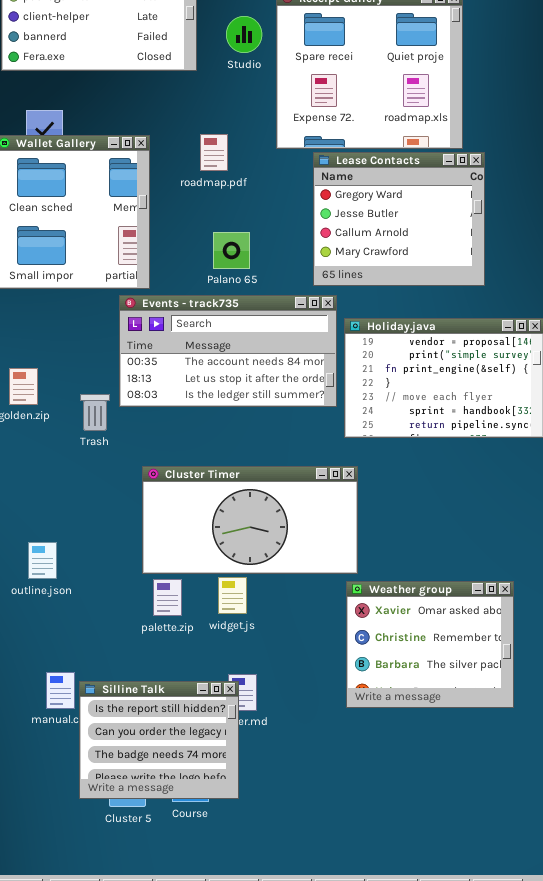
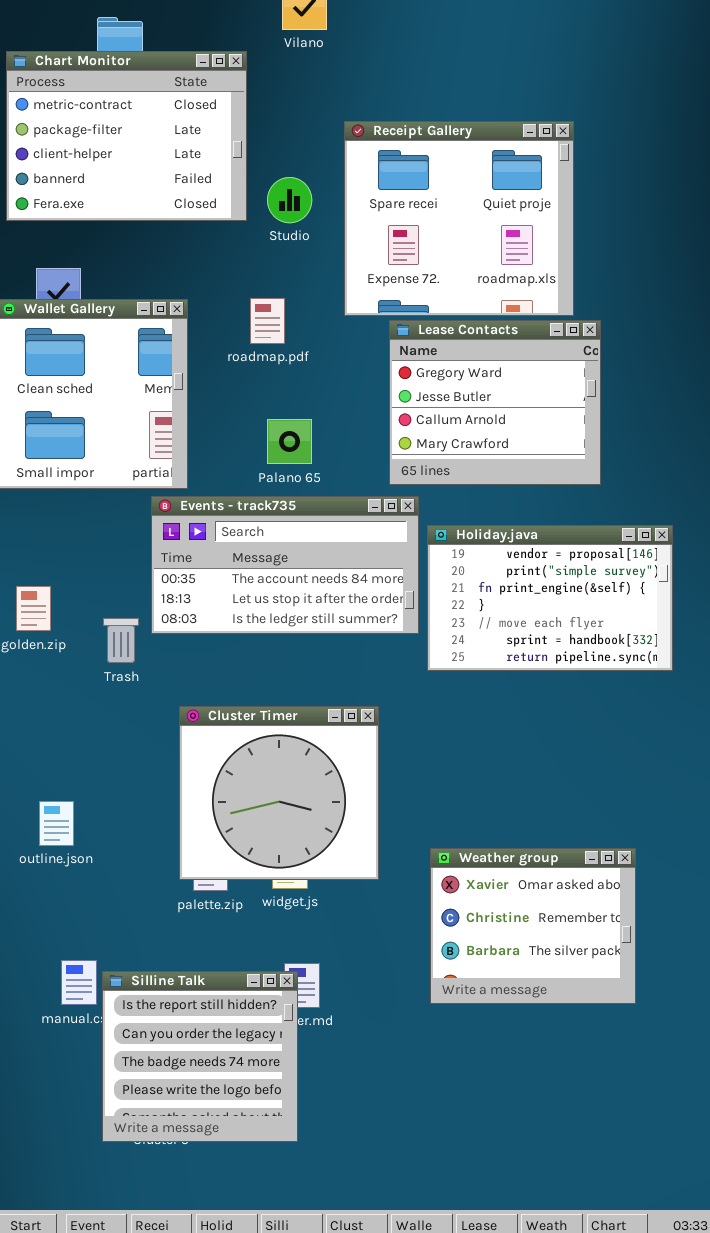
Studio: [226,16,262,53] -> [267,177,312,223], moved
Cluster Timer: [142,466,358,574] -> [179,706,379,880], resized
Silline Talk: [79,681,239,799] -> [102,971,298,1142], resized

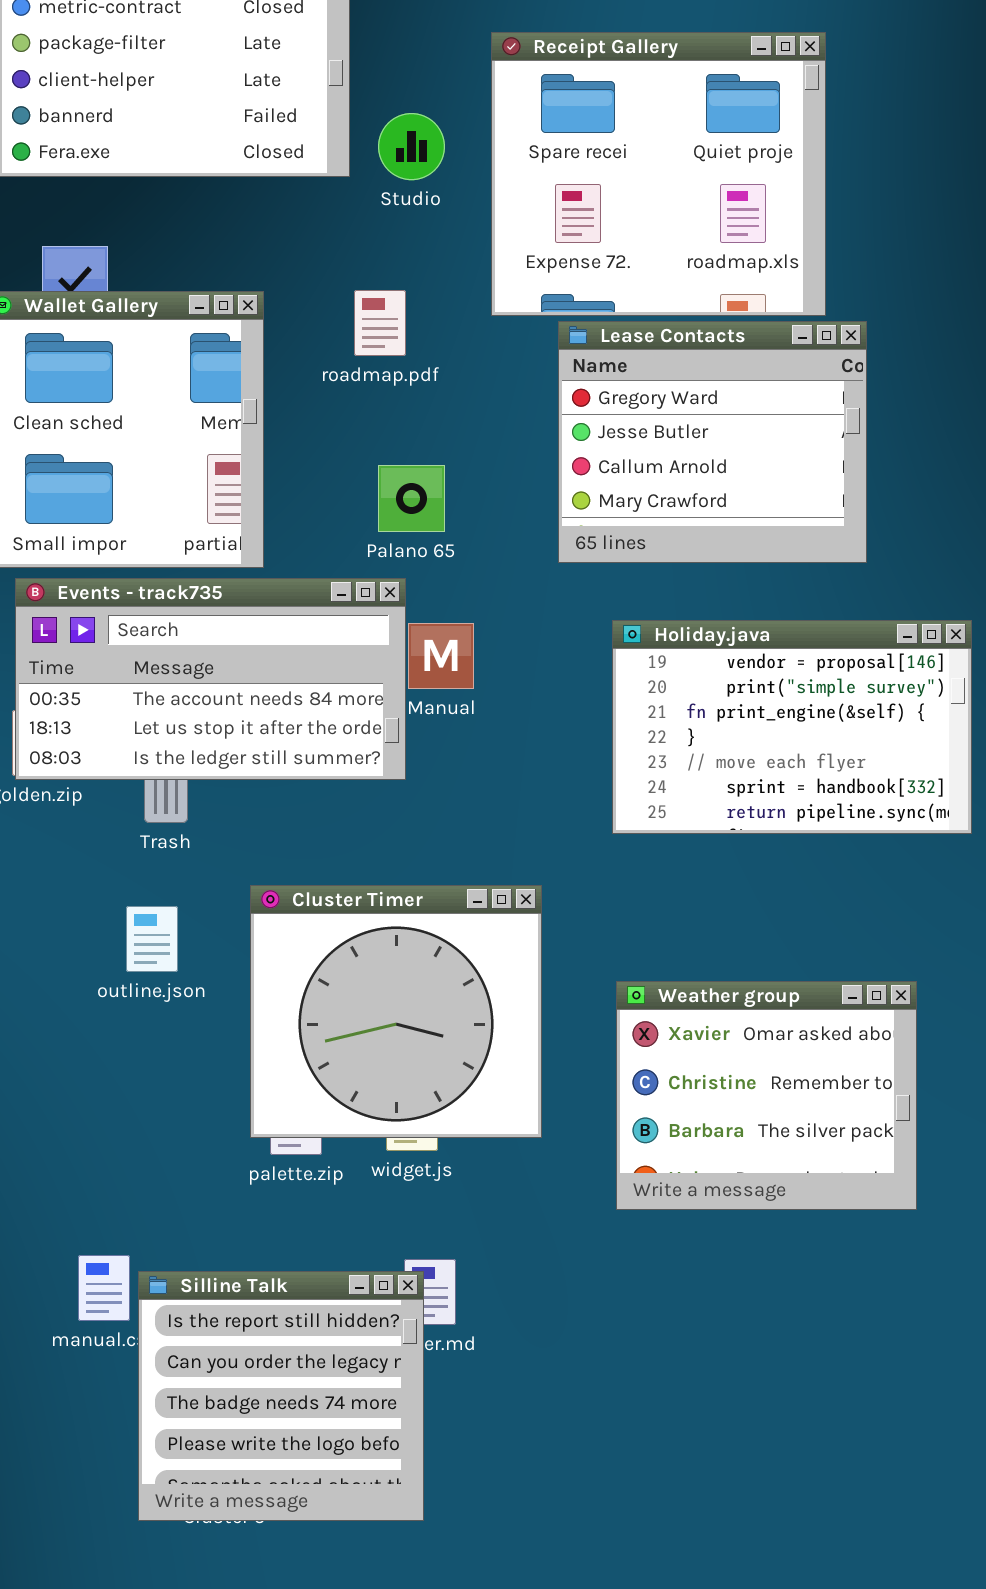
Events - track735: [151,496,419,634] -> [15,578,406,780], moved
outline.json: [39,801,74,846] -> [126,906,178,972], moved
Weather group: [430,848,636,1004] -> [616,981,917,1210], moved

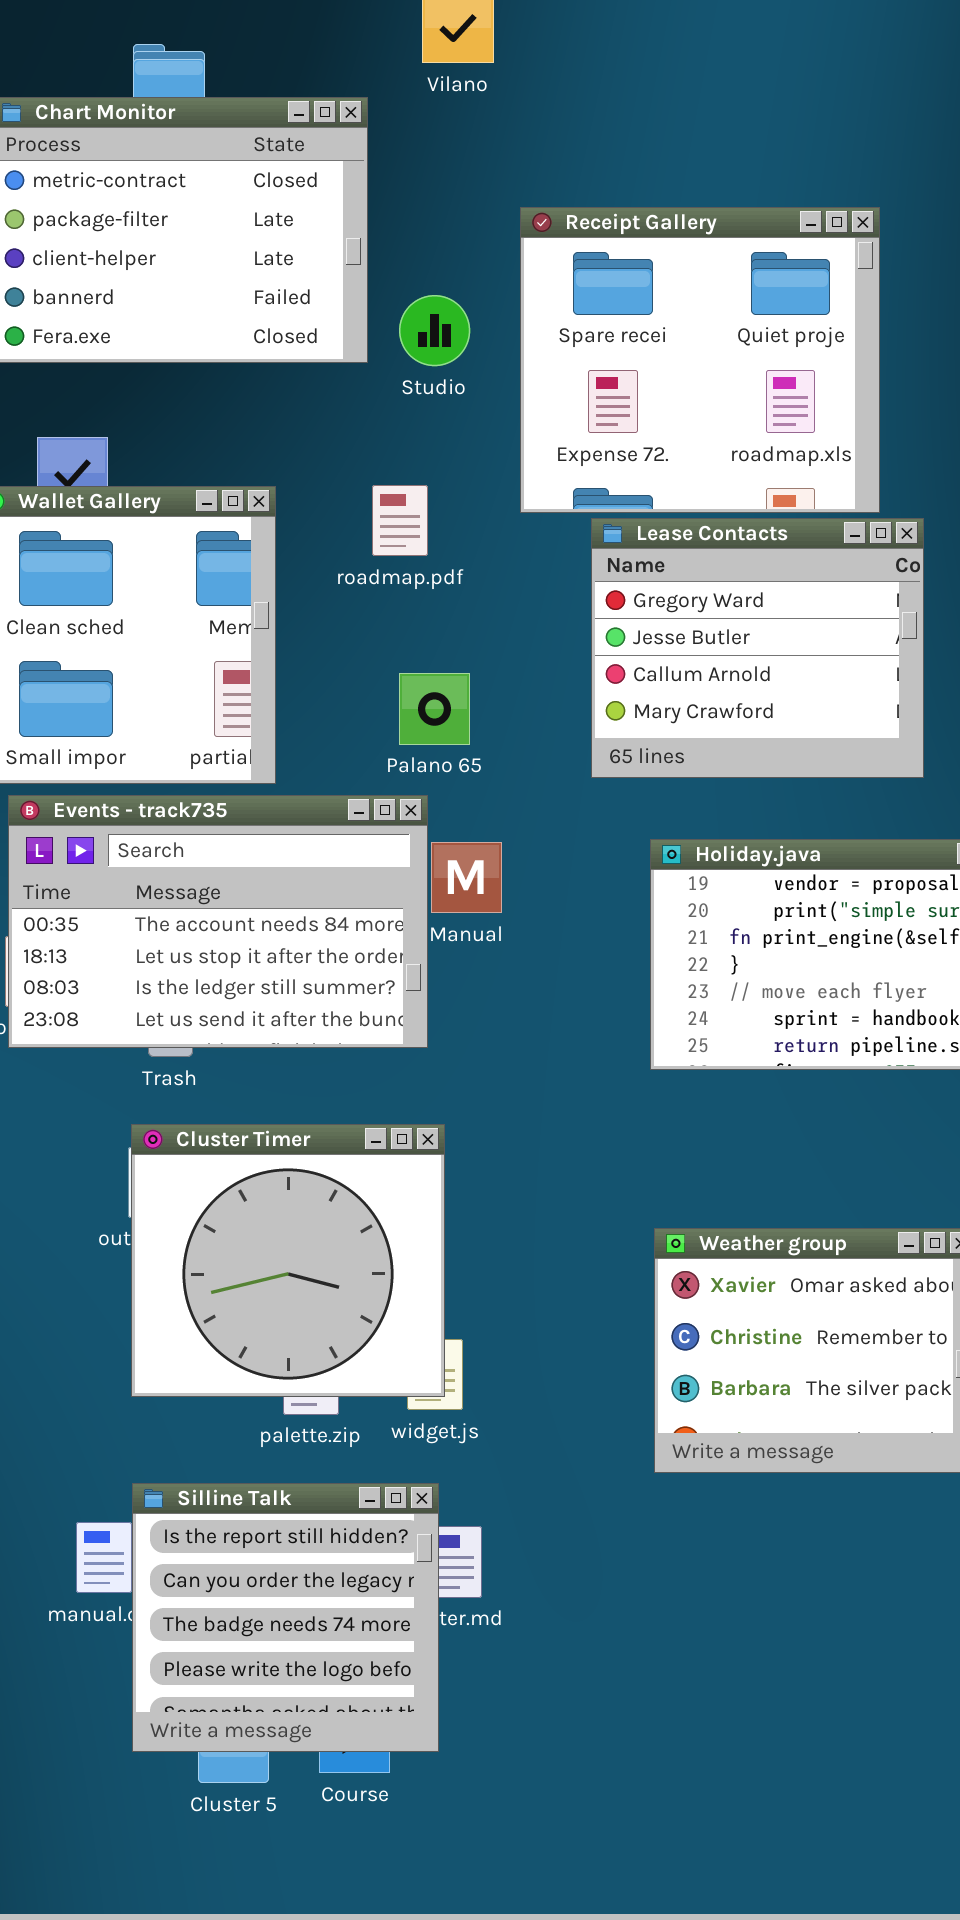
Events - track735: [15,578,406,780] -> [8,795,428,1048], resized
Cluster Timer: [250,885,542,1138] -> [131,1124,445,1397], moved
Silline Talk: [138,1271,424,1521] -> [132,1483,439,1752], moved

